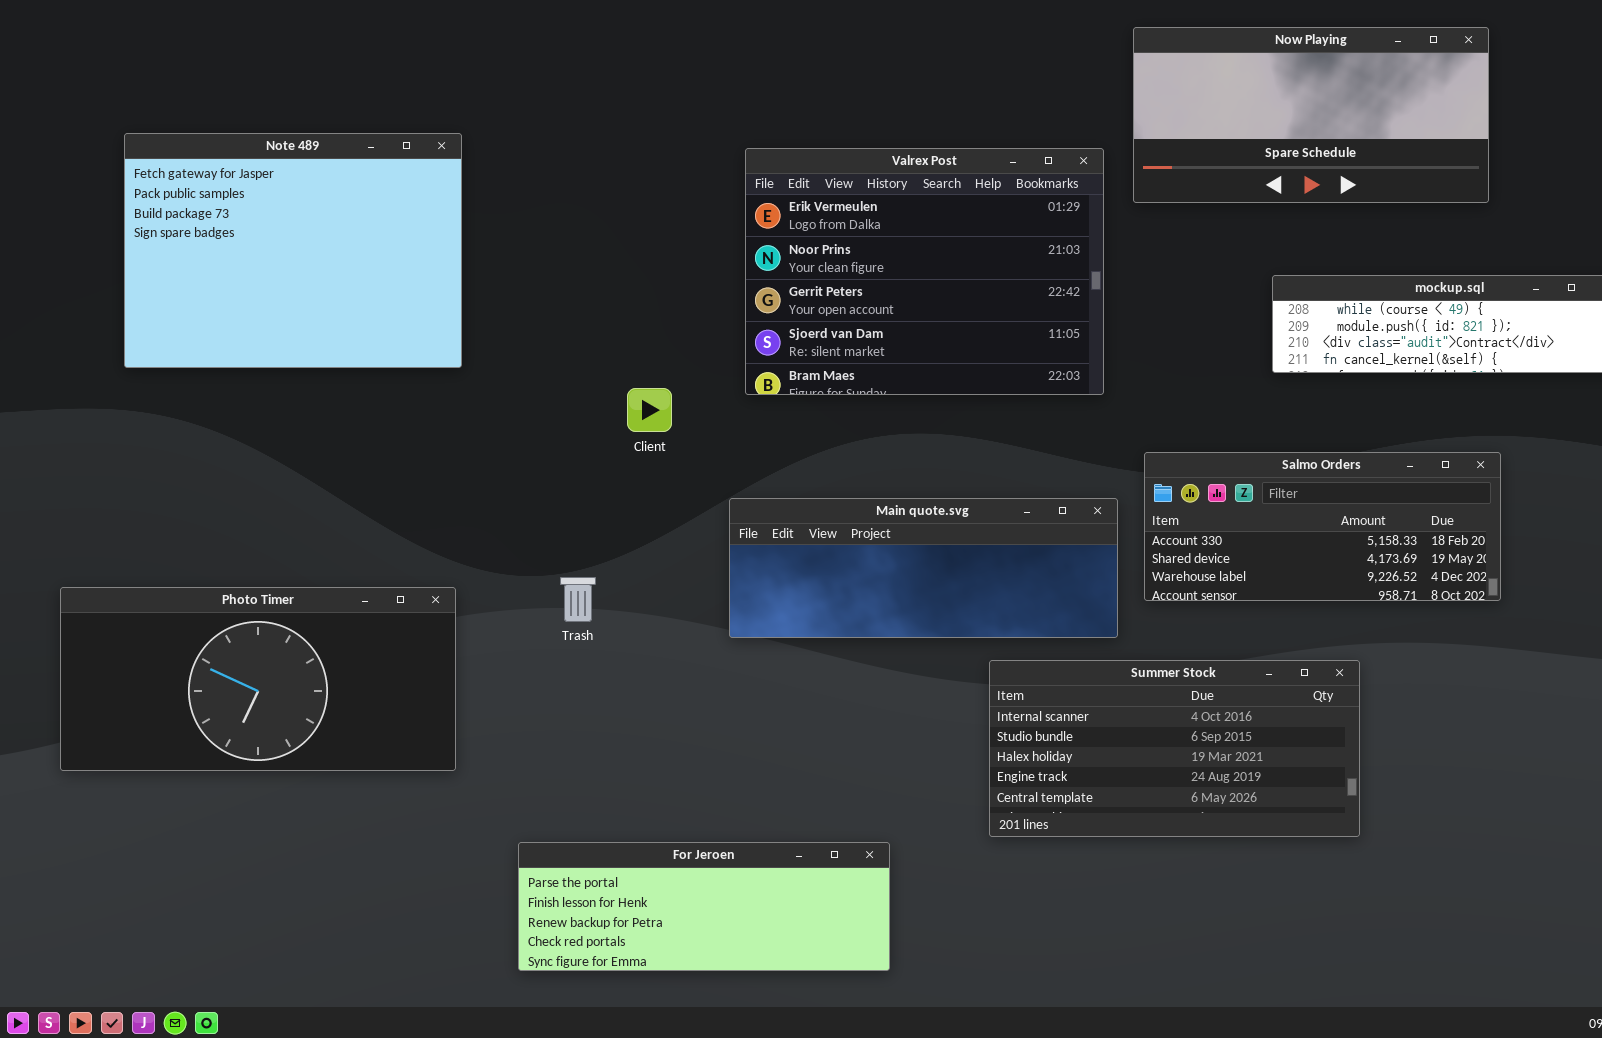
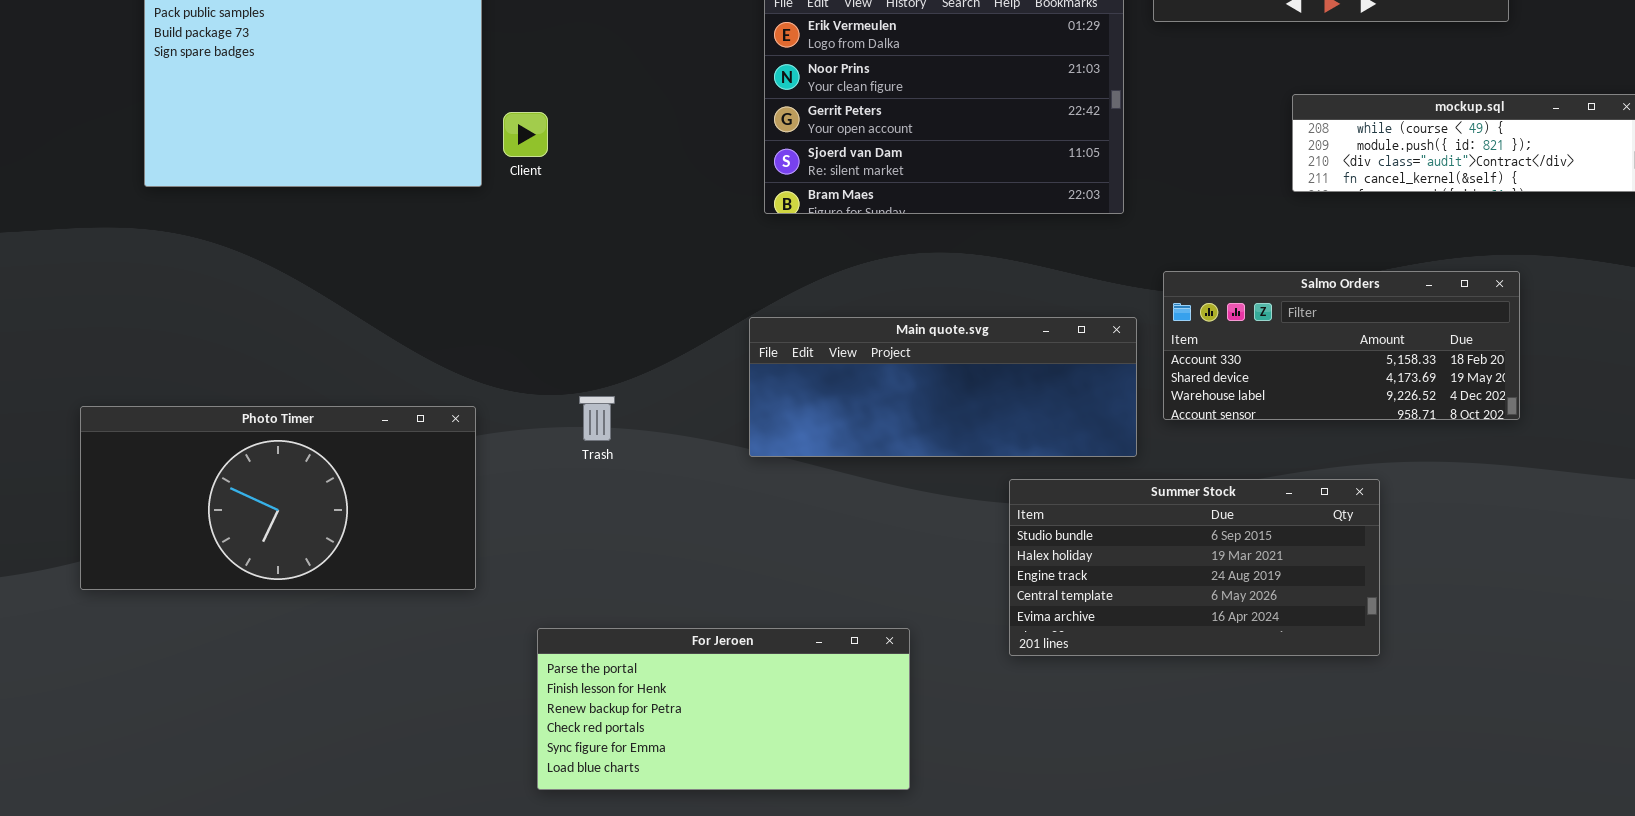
Client: [627,388,672,432] -> [503,112,548,157], moved
Summer Stock: [989,660,1360,837] -> [1009,479,1380,656], scrolled down 1 row
For Jeroen: [518,842,890,971] -> [537,628,910,790], resized

